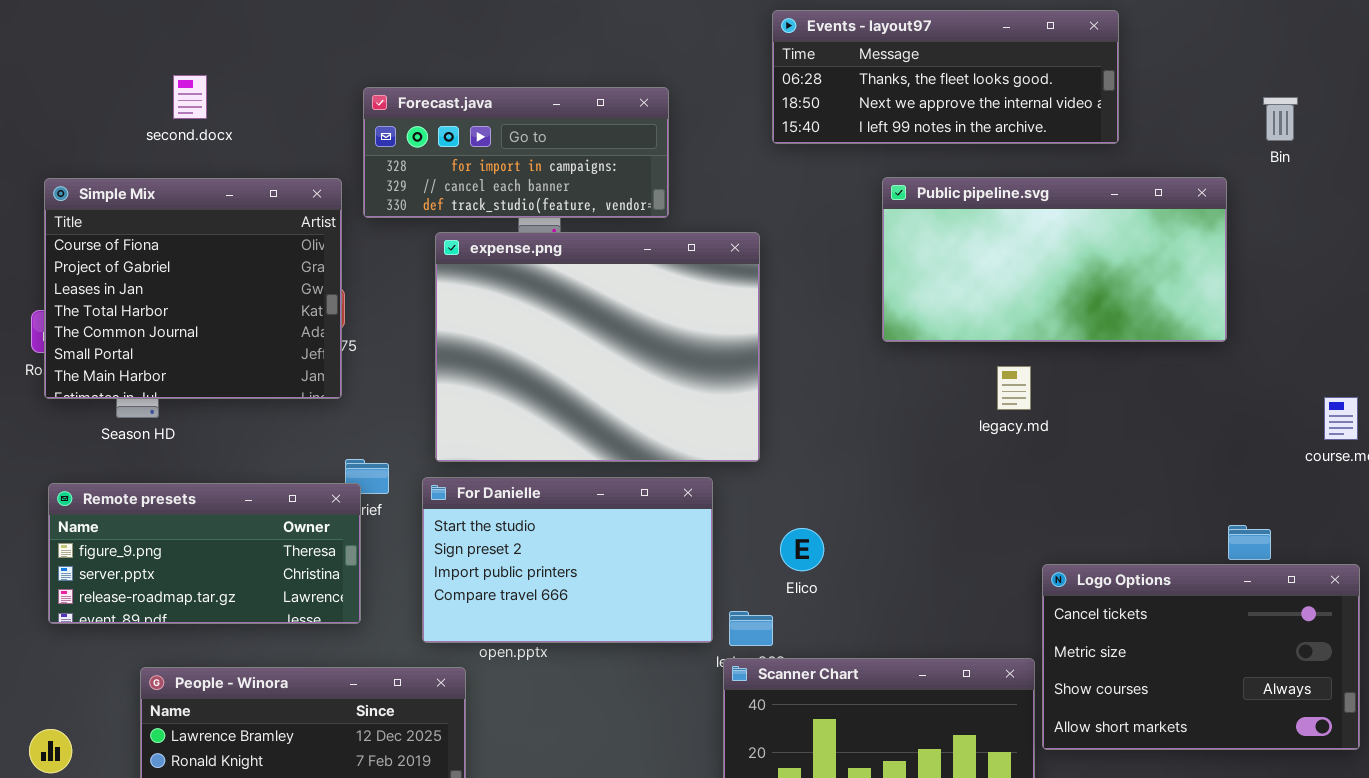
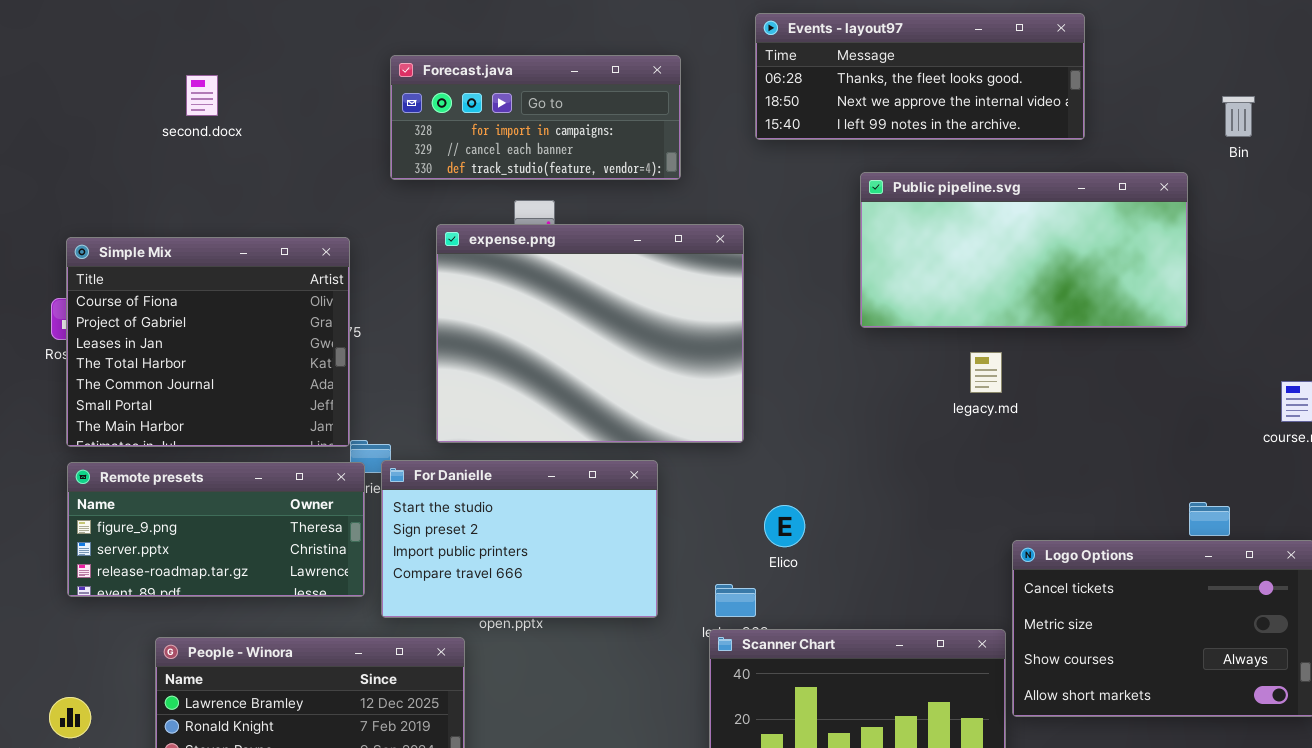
Forecast.java: [363,87,669,218] -> [390,55,681,180], moved
Simple Mix: [44,178,342,399] -> [66,237,350,447], moved
For Danielle: [422,477,713,643] -> [381,460,658,618], moved

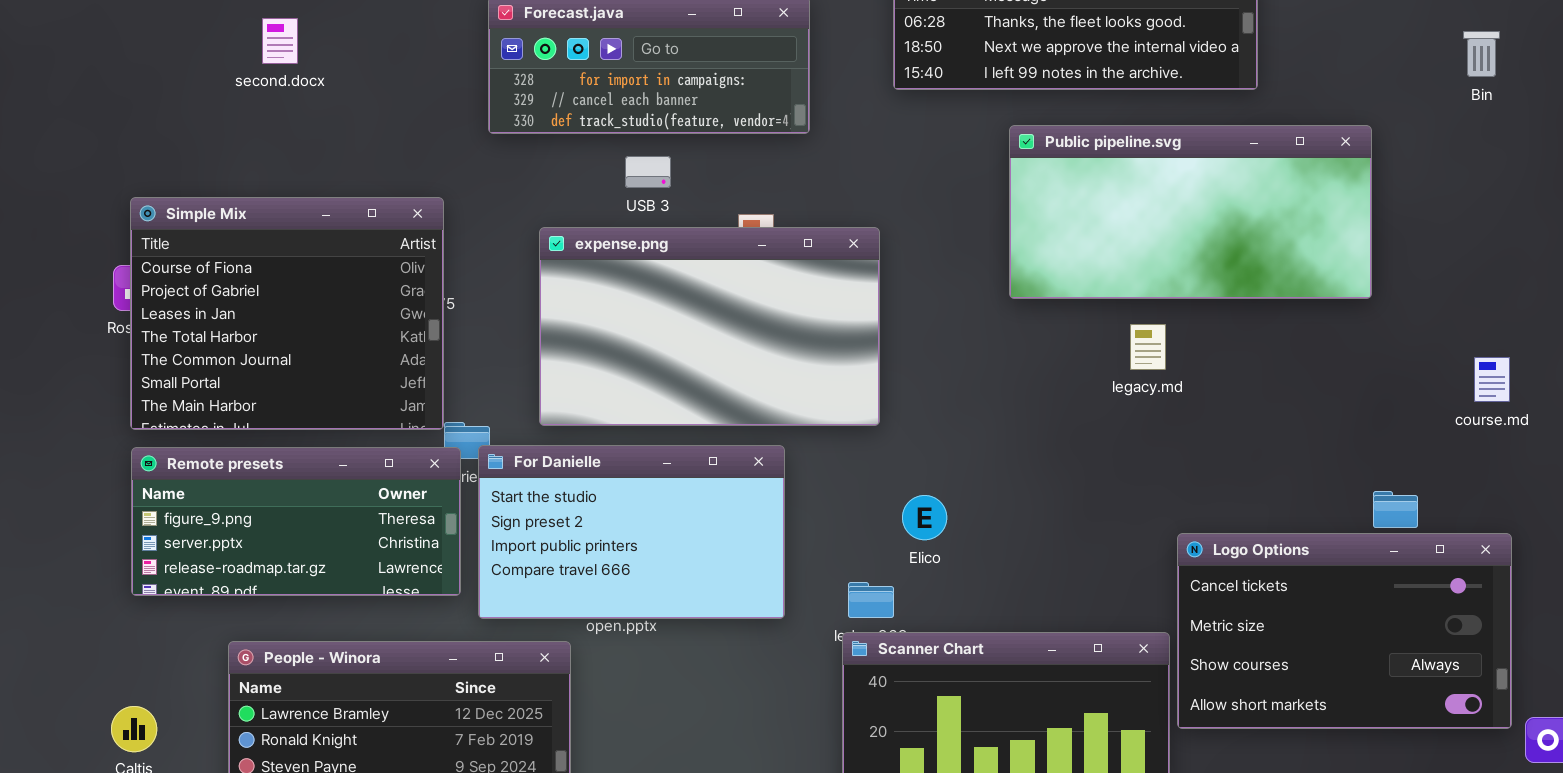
Bin: [1222,96,1255,137] -> [1463,31,1500,77], moved
expense.png: [436,224,744,443] -> [539,227,880,426], resized

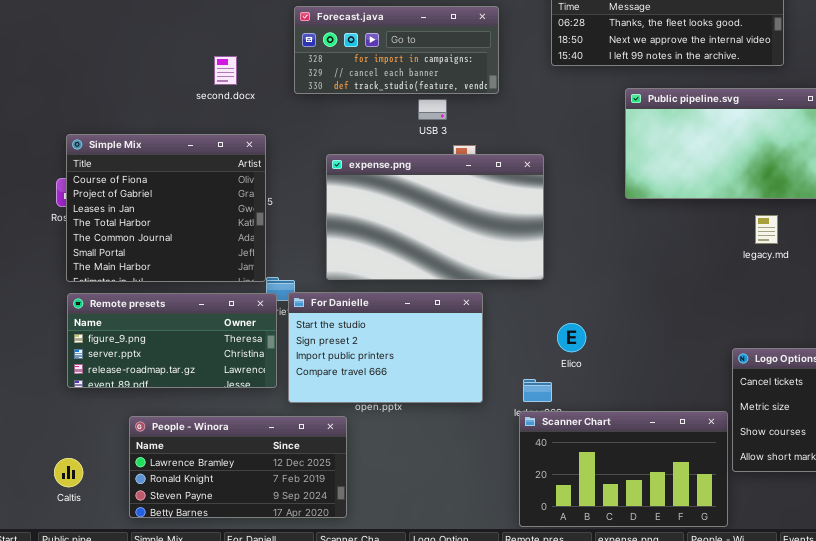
second.docx: [262,18,298,64] -> [214,56,237,85], moved
USB 3: [625,156,671,188] -> [418,99,447,120], moved
legacy.md: [1130,324,1166,370] -> [755,215,778,244], moved

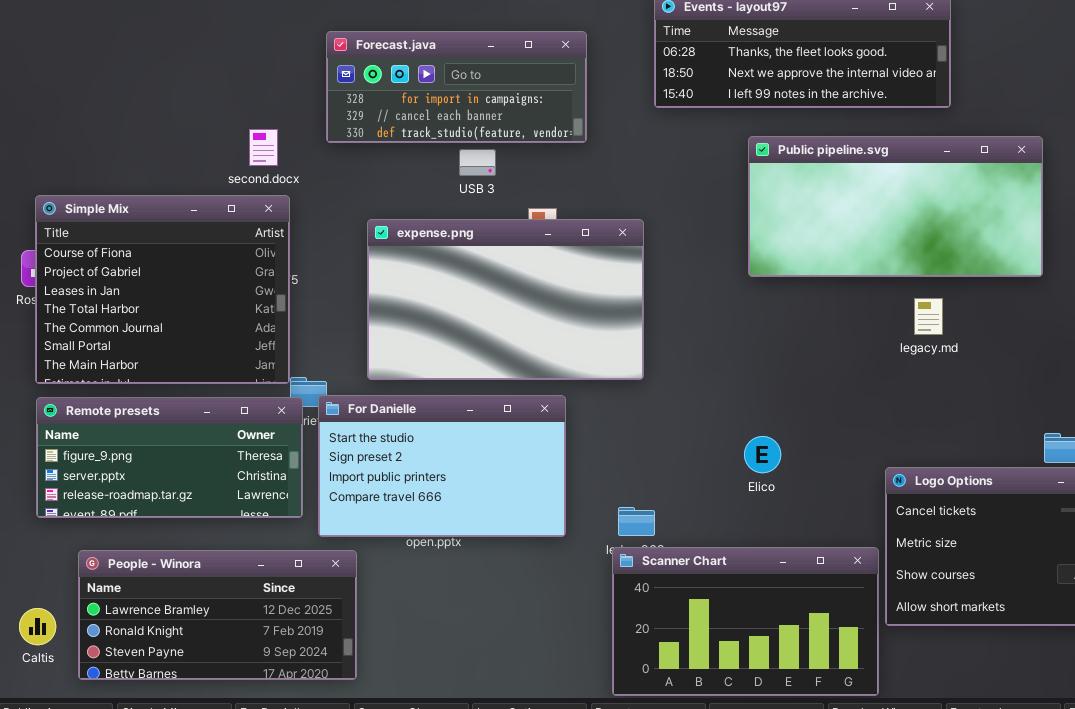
second.docx: [214,56,237,85] -> [249,129,278,166], moved
USB 3: [418,99,447,120] -> [459,149,496,176], moved
Elico: [557,323,586,352] -> [744,436,781,473], moved
People - Winora: [129,416,347,518] -> [78,550,357,680], moved

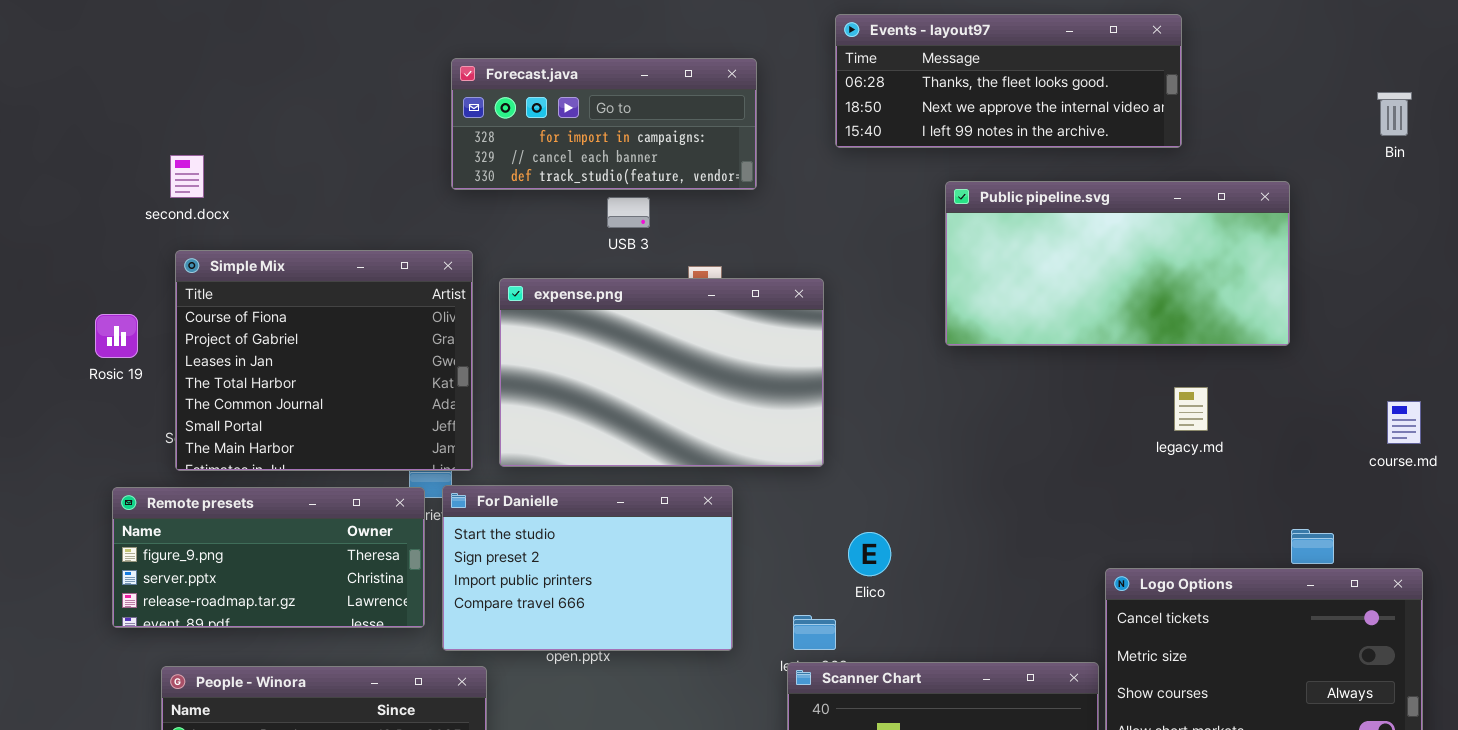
second.docx: [249,129,278,166] -> [170,155,204,198], moved
Simple Mix: [35,195,290,384] -> [175,250,473,471], moved
legacy.md: [914,298,943,335] -> [1174,387,1208,431], moved
Elico: [744,436,781,473] -> [848,532,891,576], moved

